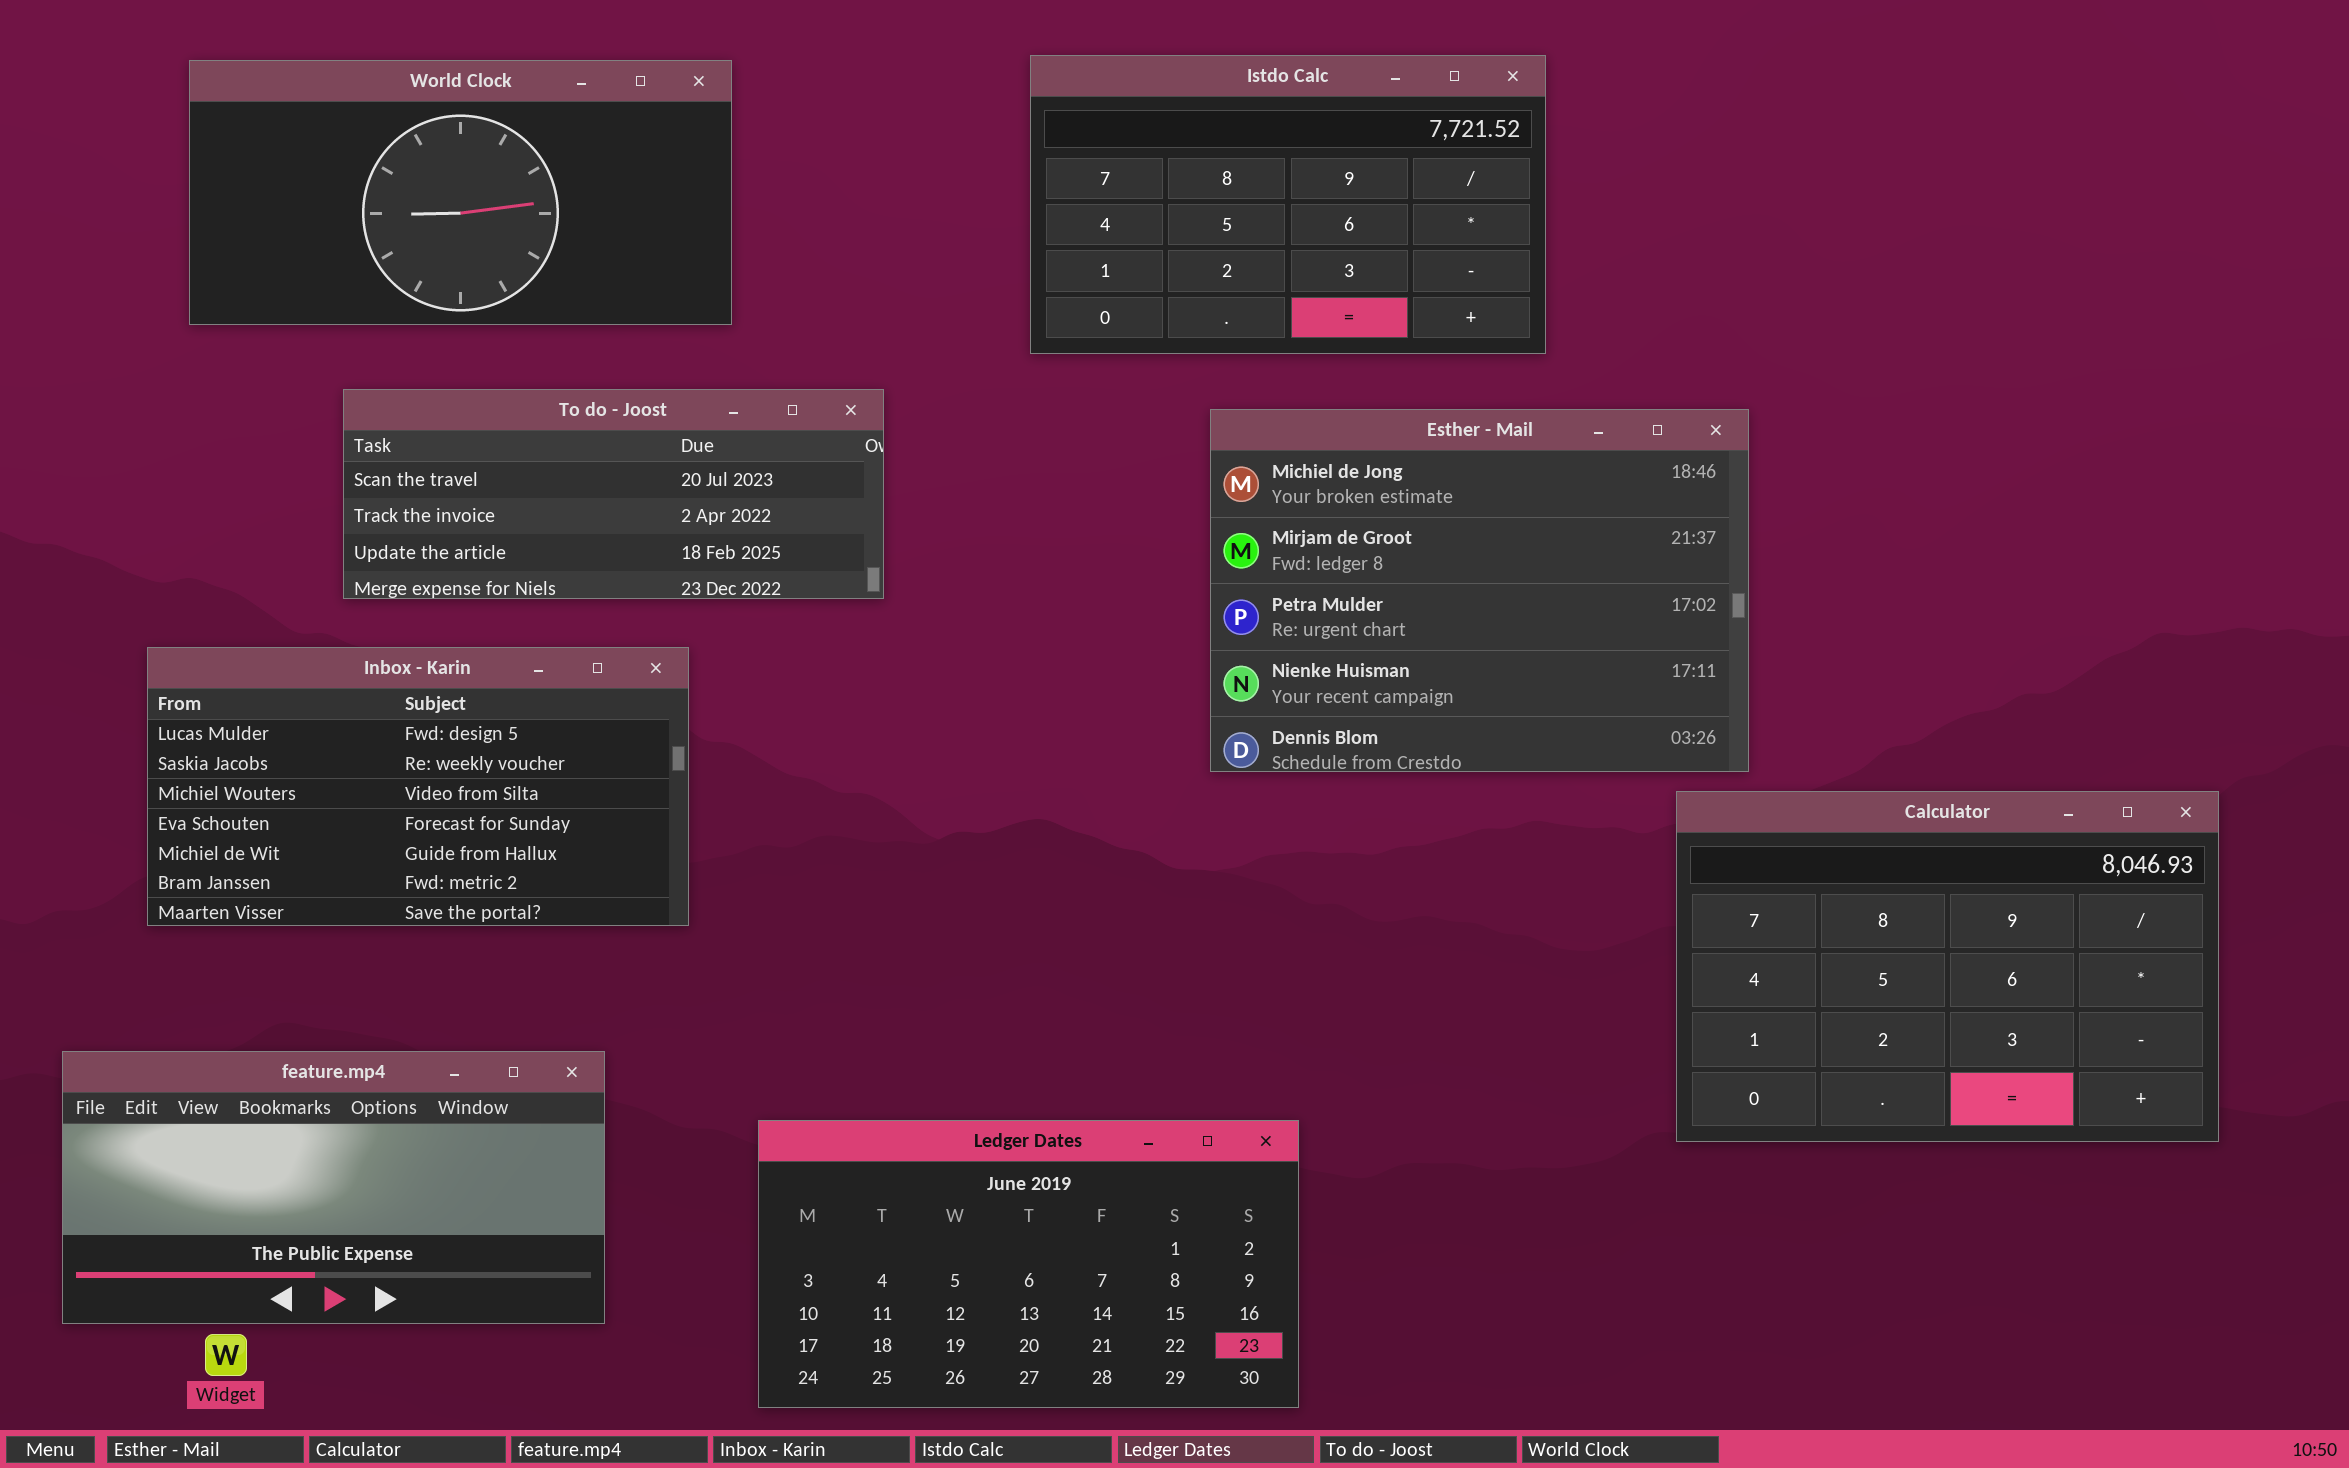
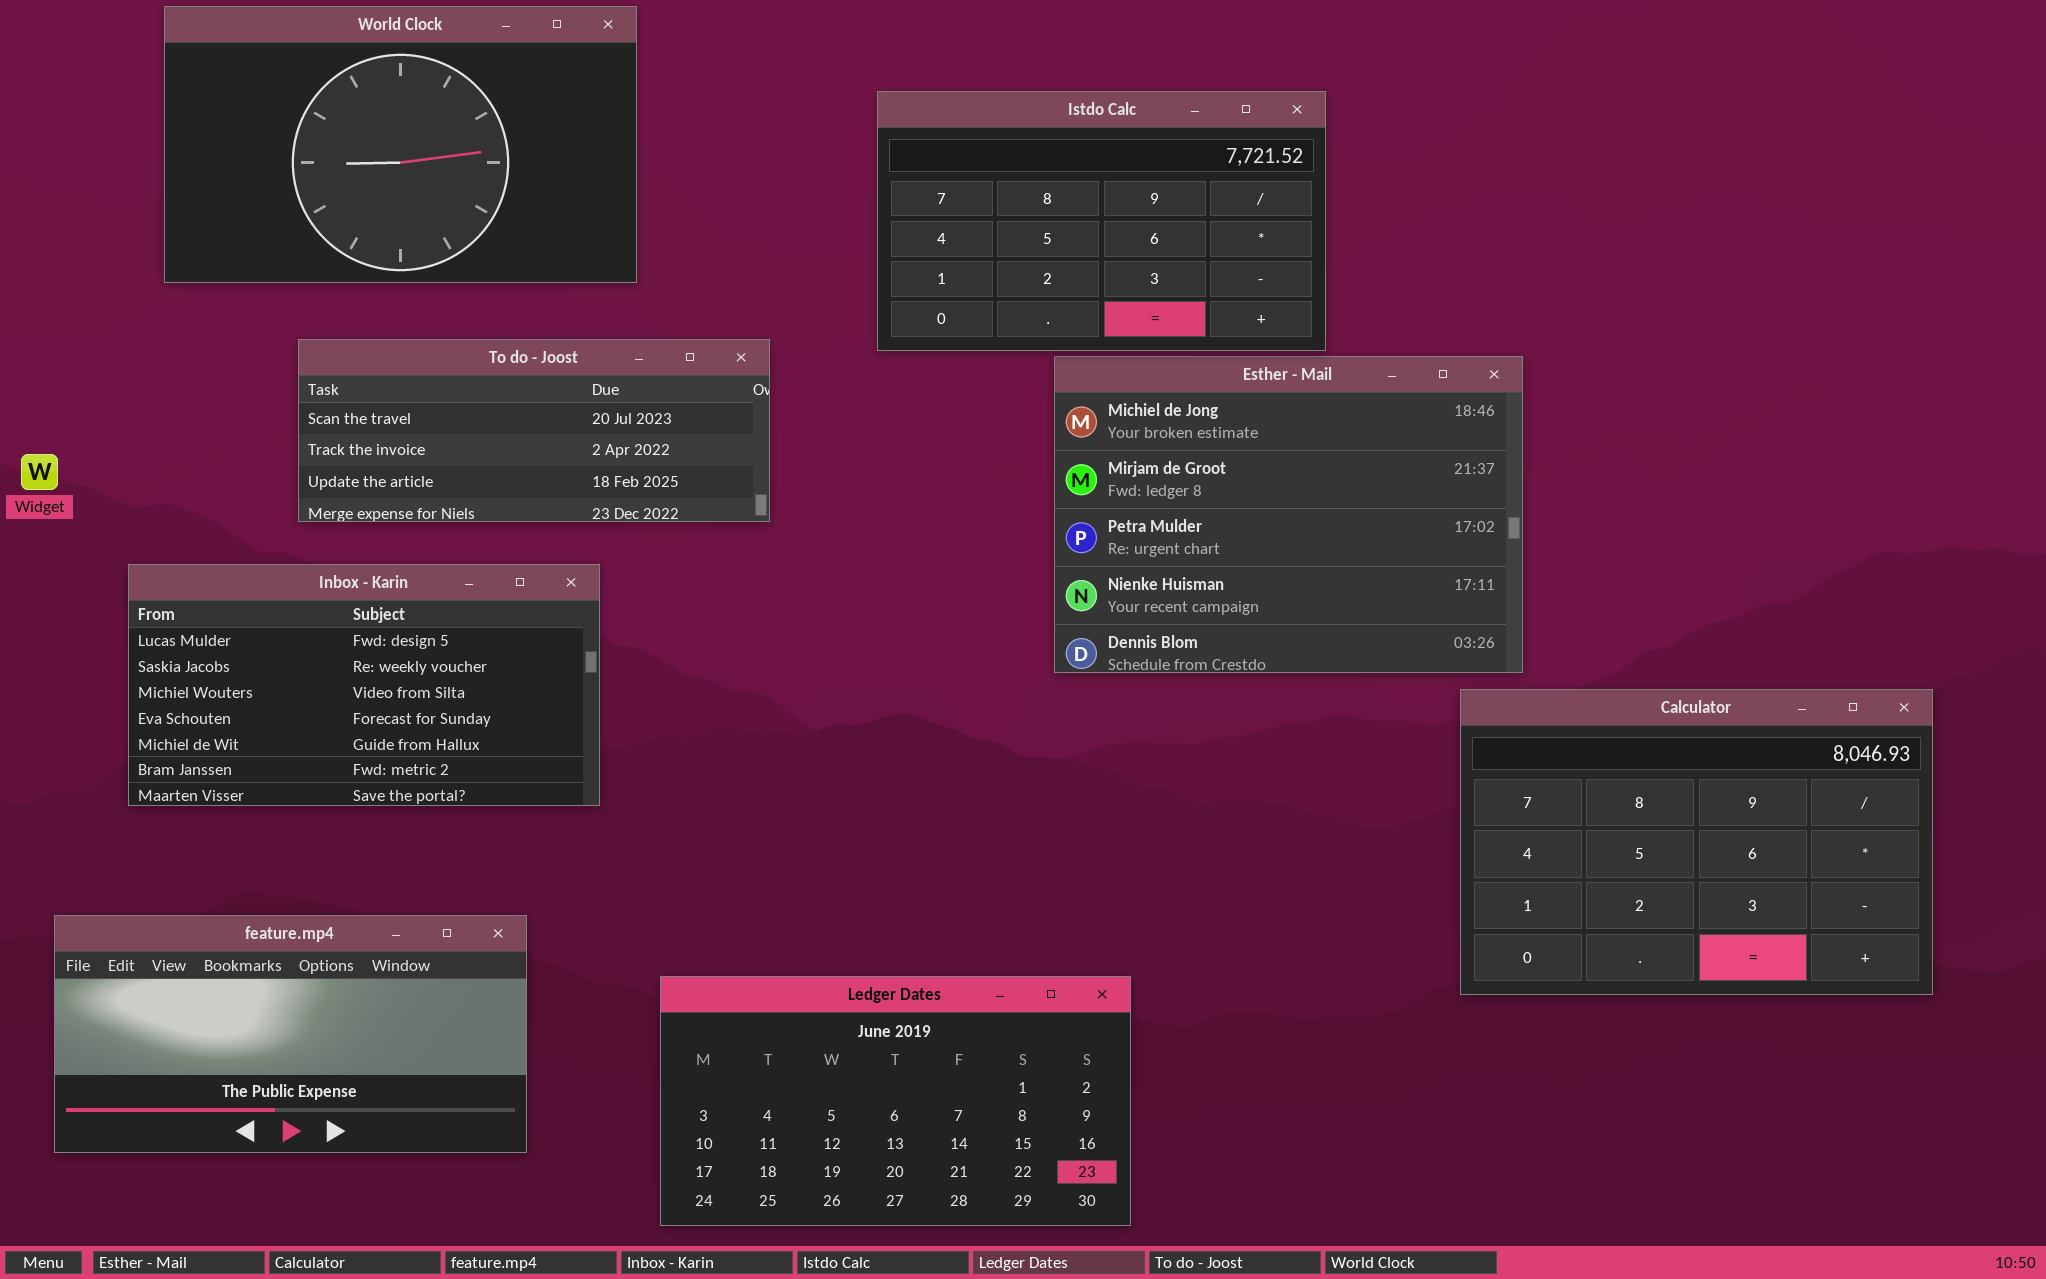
Istdo Calc: [1030,55,1546,354] -> [877,91,1326,351], moved
World Clock: [189,60,732,325] -> [164,6,637,283], resized
Widget: [205,1334,247,1376] -> [21,454,58,490], moved

